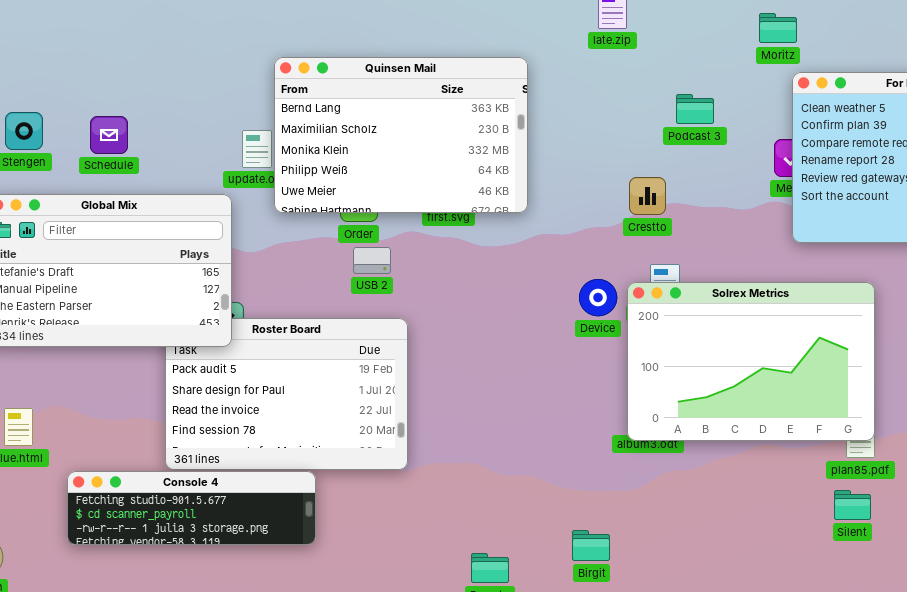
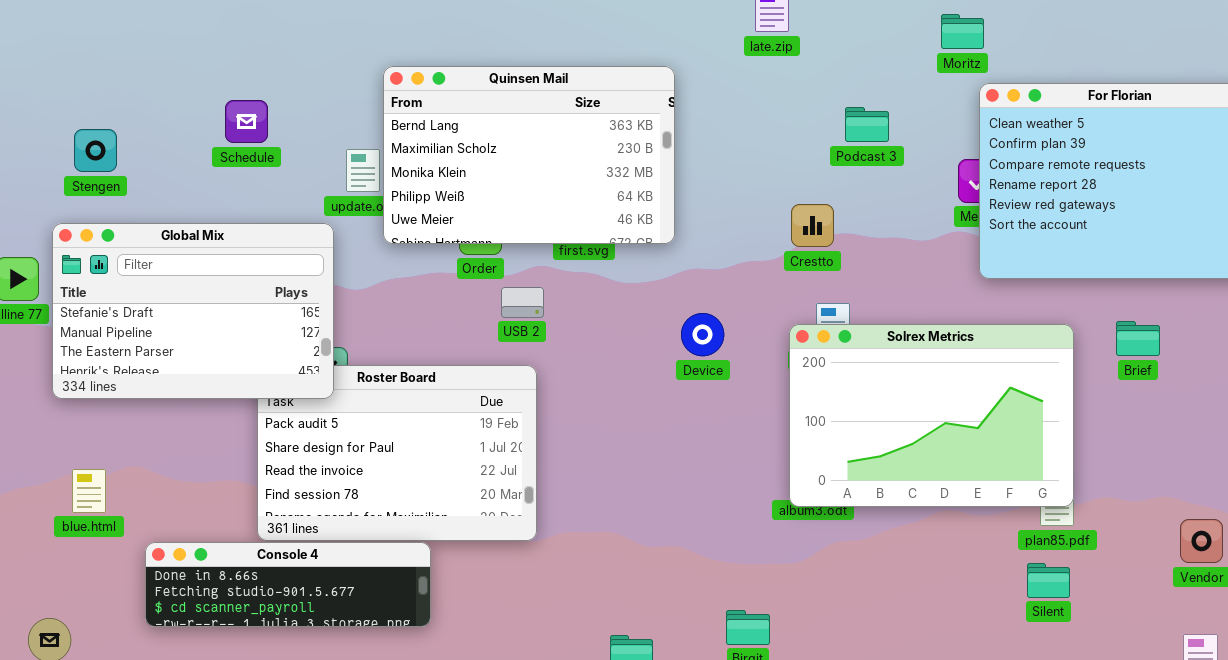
Schedule: [90,116,128,154] -> [225,100,268,143], moved
USB 2: [353,247,391,274] -> [501,287,544,318], moved
Device: [579,279,617,316] -> [681,313,724,356], moved
Console 4: [67,471,316,545] -> [145,542,431,627], scrolled up 1 row

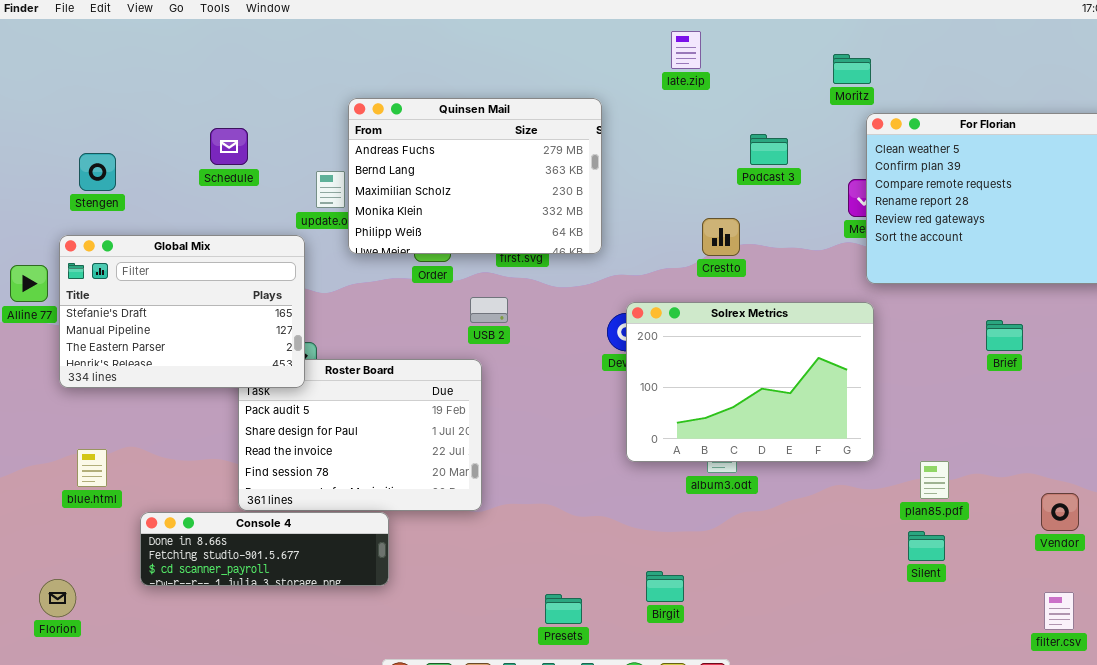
Quinsen Mail: [383,66,675,244] -> [348,98,602,254], scrolled up 1 row
USB 2: [501,287,544,318] -> [470,297,508,323], moved
Solrex Metrics: [789,324,1074,507] -> [626,302,874,462], moved

